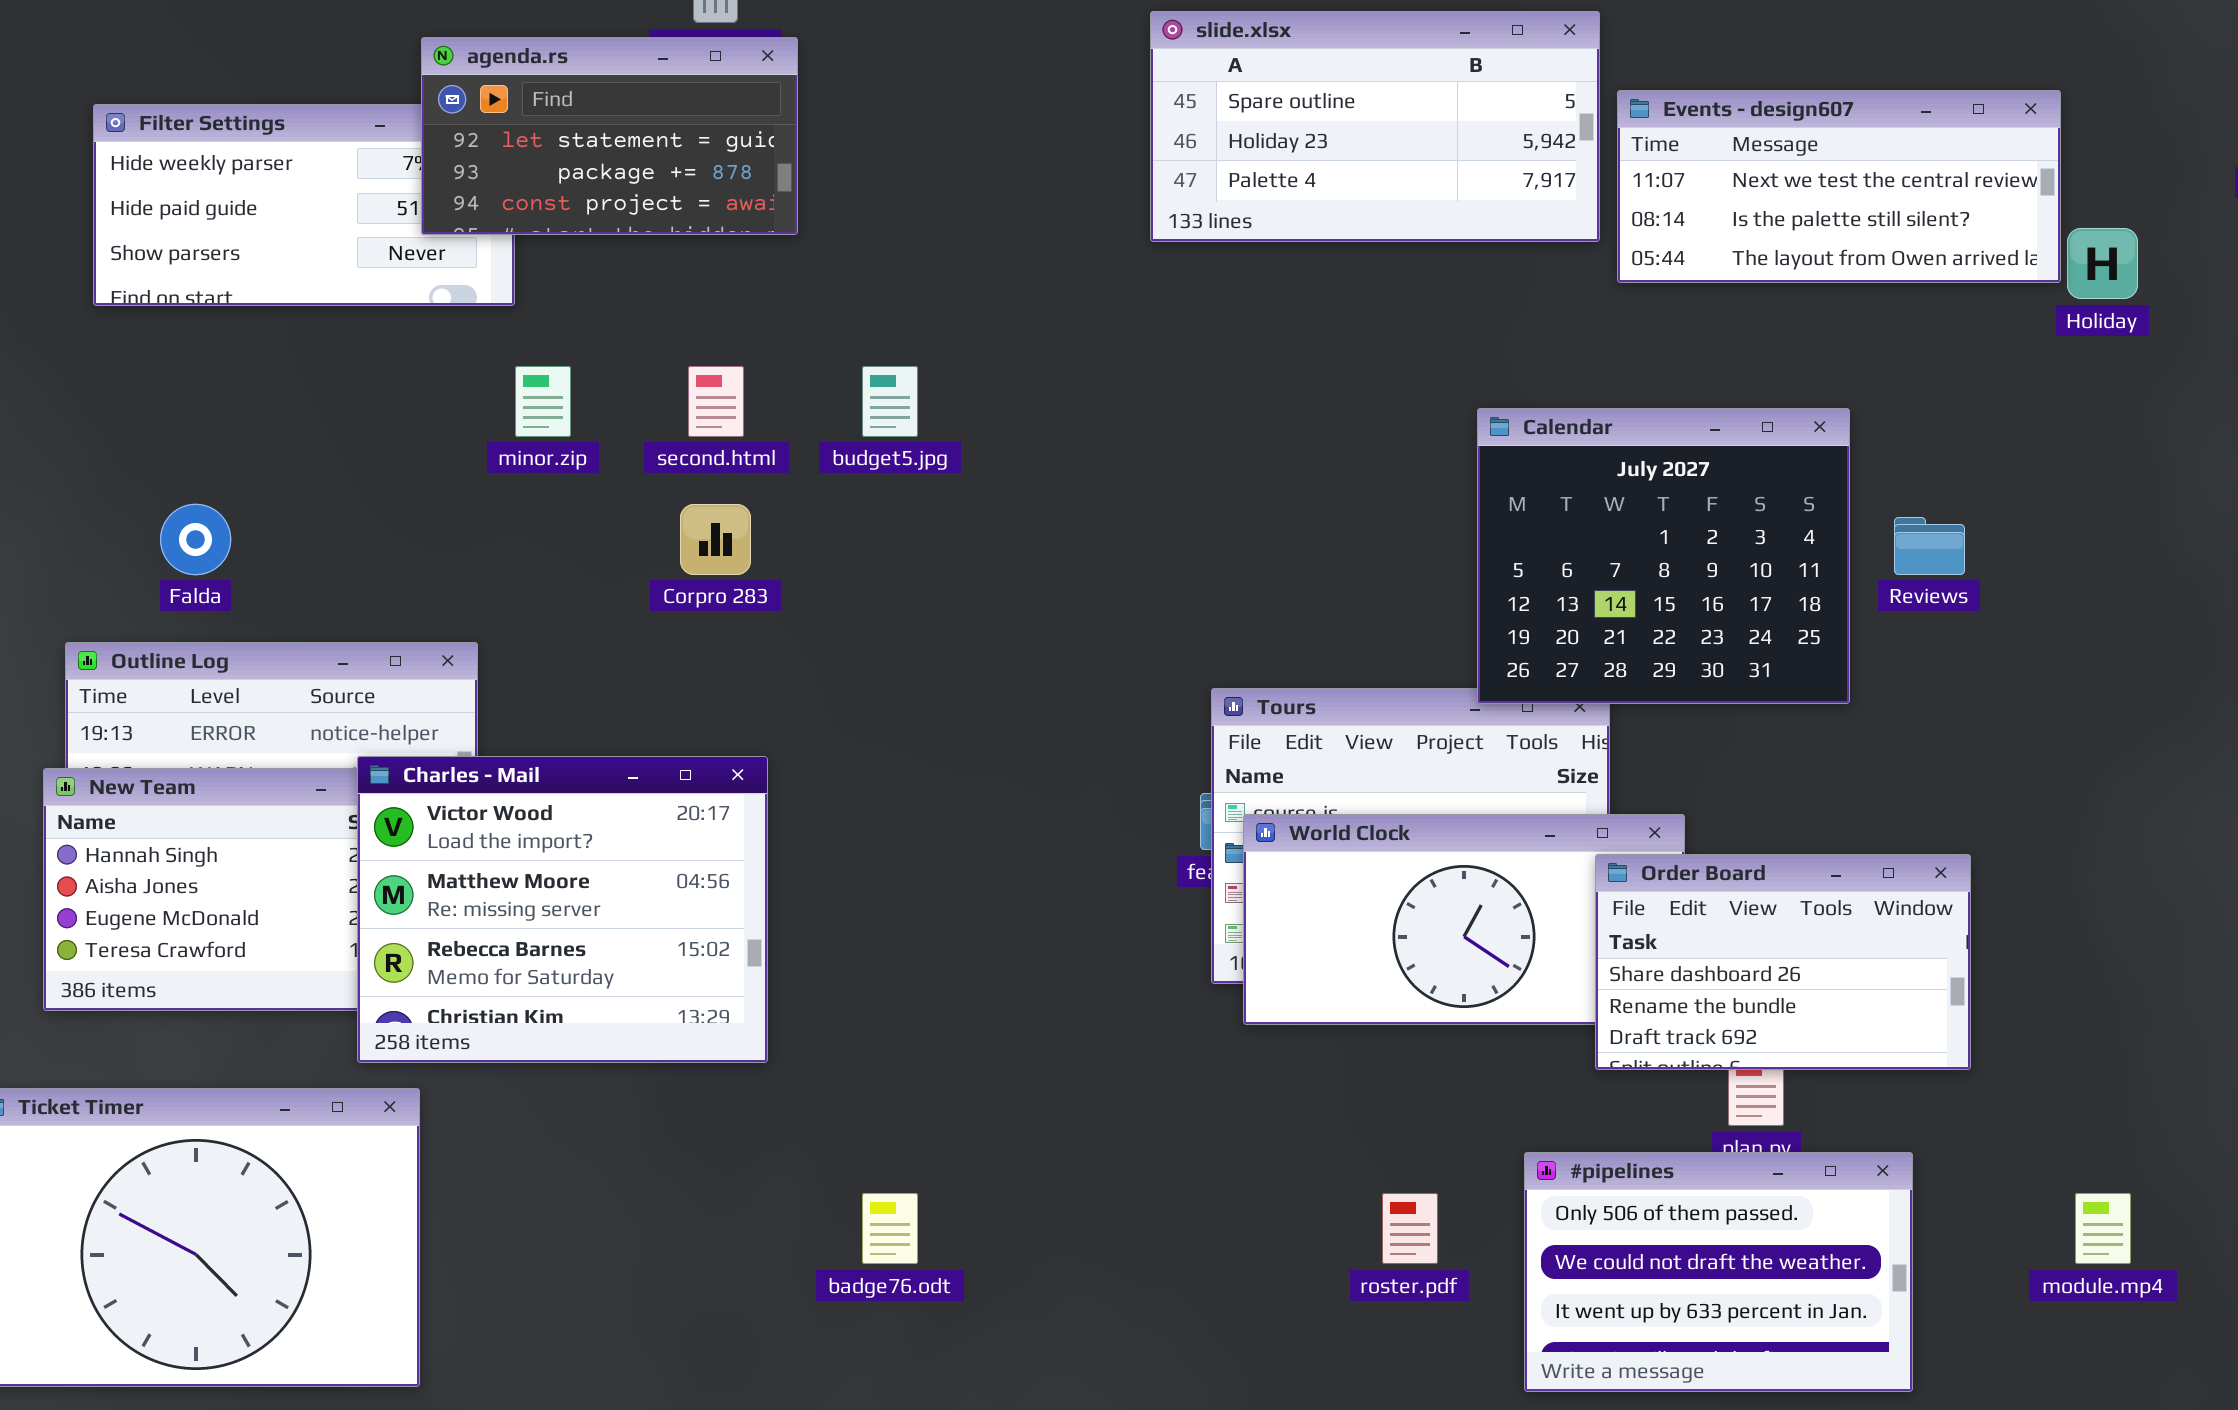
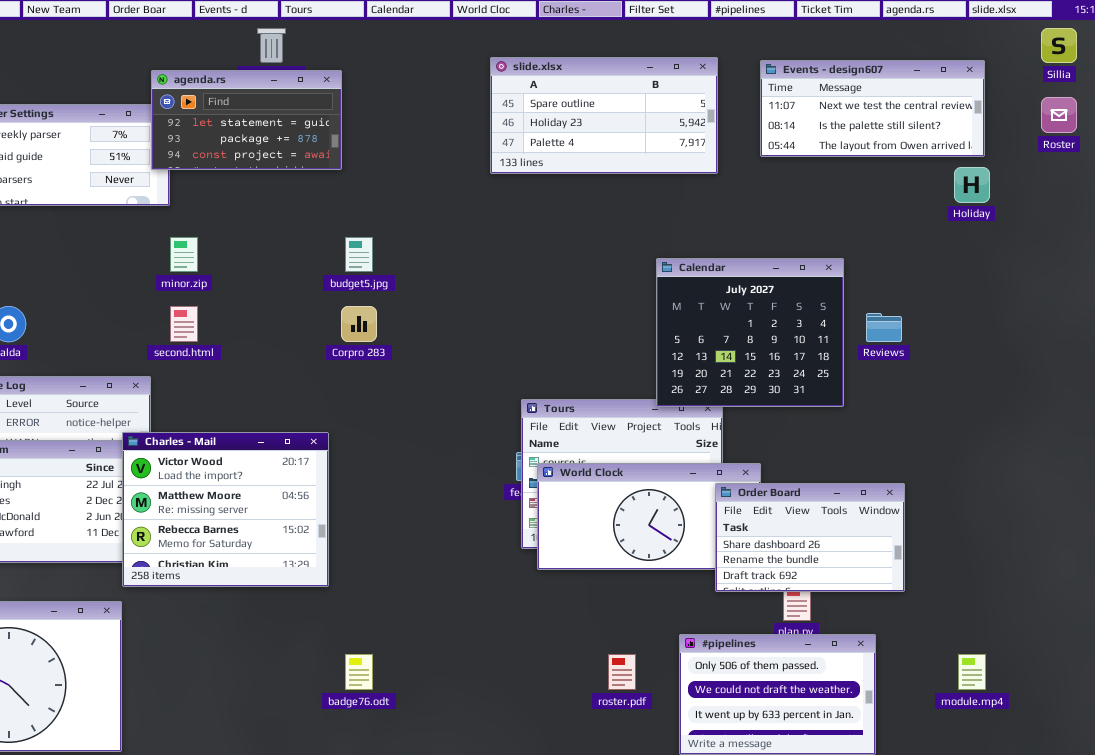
agenda.rs: [421,37,798,235] -> [151,70,342,170], moved
Events - design607: [1617,90,2061,283] -> [760,60,985,157], moved
second.html: [688,366,744,437] -> [170,306,198,342], moved
Corpro 283: [680,504,751,575] -> [341,306,377,342], moved
Charles - Mail: [357,756,768,1063] -> [122,432,329,587], moved

